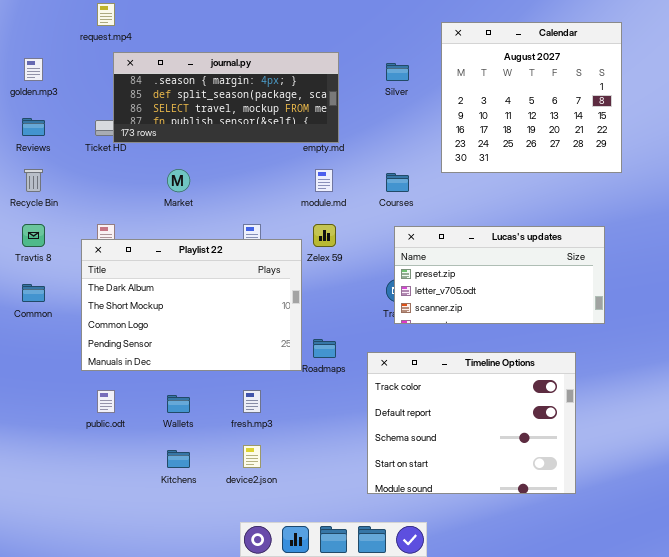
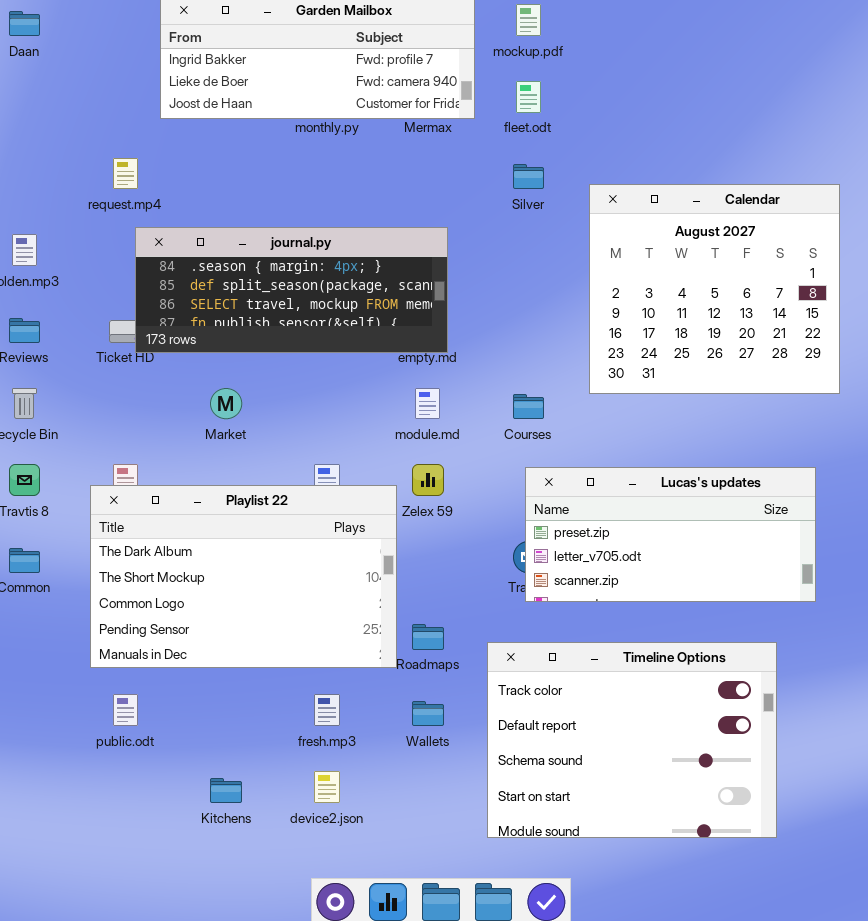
Silver: [386,63,409,81] -> [513,164,544,189], moved
Wallets: [167,395,190,413] -> [412,701,444,726], moved

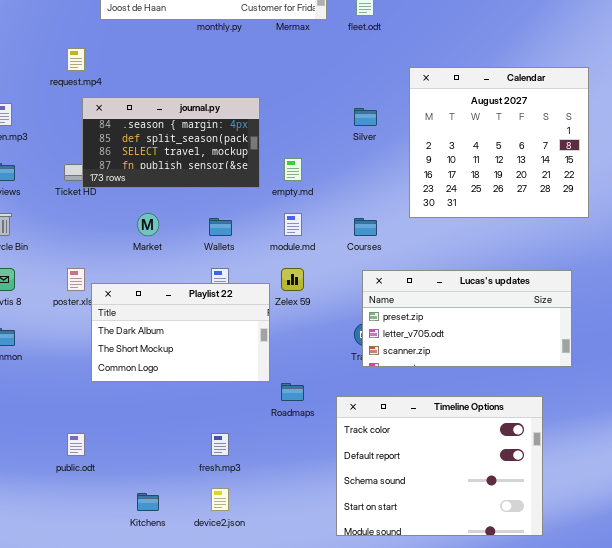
Silver: [513,164,544,189] -> [354,108,377,126], moved
journal.py: [135,227,448,353] -> [82,97,260,188], resized
Playlist 22: [90,485,397,668] -> [91,283,270,382], resized
Wallets: [412,701,444,726] -> [209,218,232,236], moved

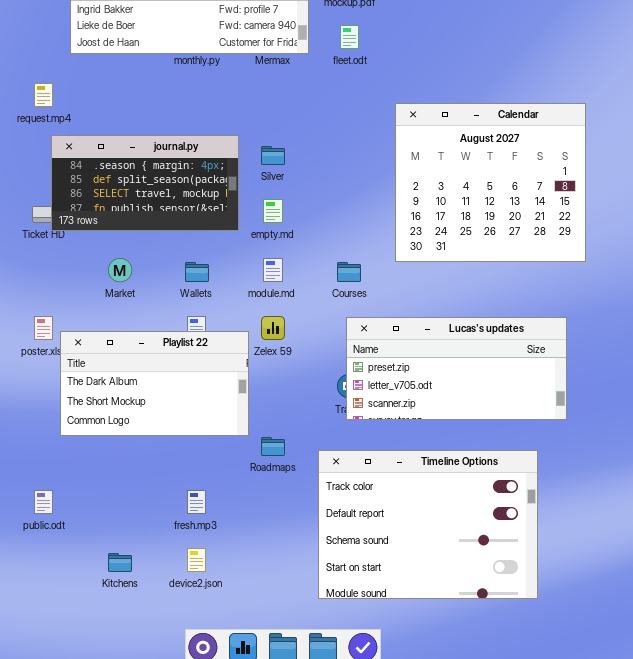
Silver: [354,108,377,126] -> [261,146,285,165], moved

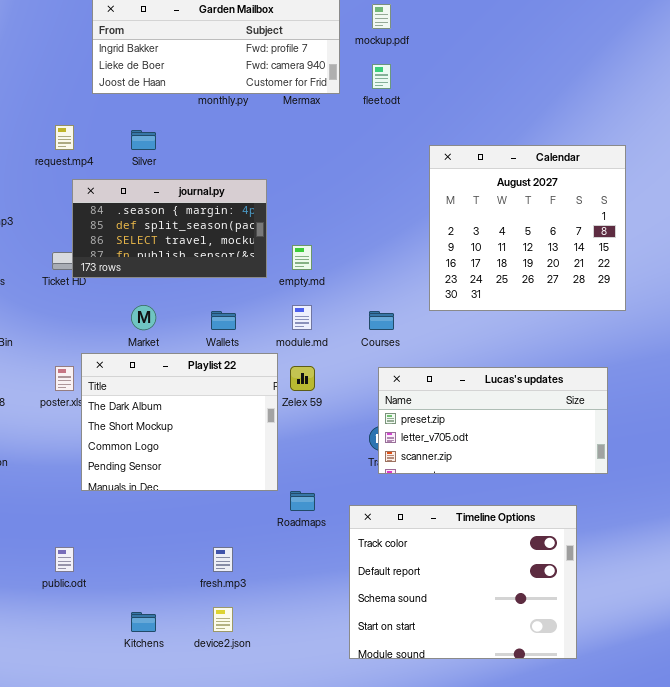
Silver: [261,146,285,165] -> [131,130,156,150], moved
Playlist 22: [60,331,249,436] -> [81,353,278,491], resized

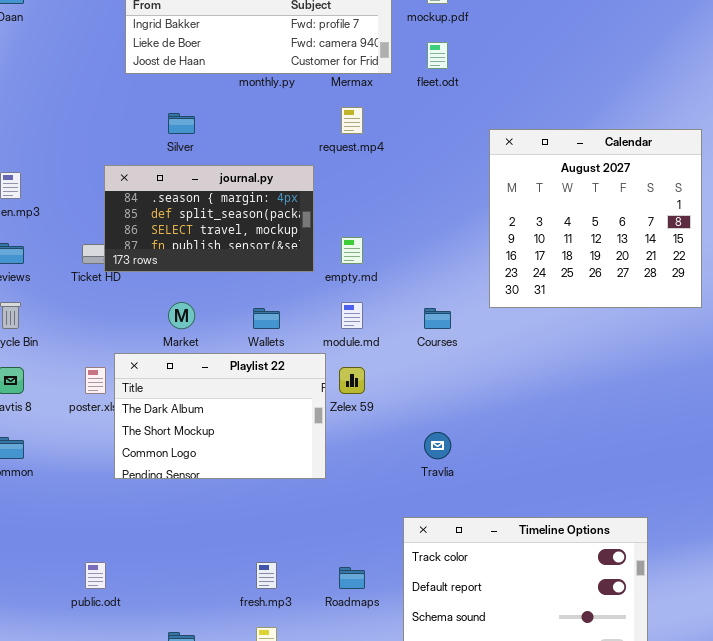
request.mp4: [55,125,74,150] -> [341,107,363,134], moved
Playlist 22: [81,353,278,491] -> [114,353,326,479], resized
Lucas's updates: [378,367,608,474] -> none, closed
Roadmaps: [290,491,315,511] -> [339,567,365,589], moved

